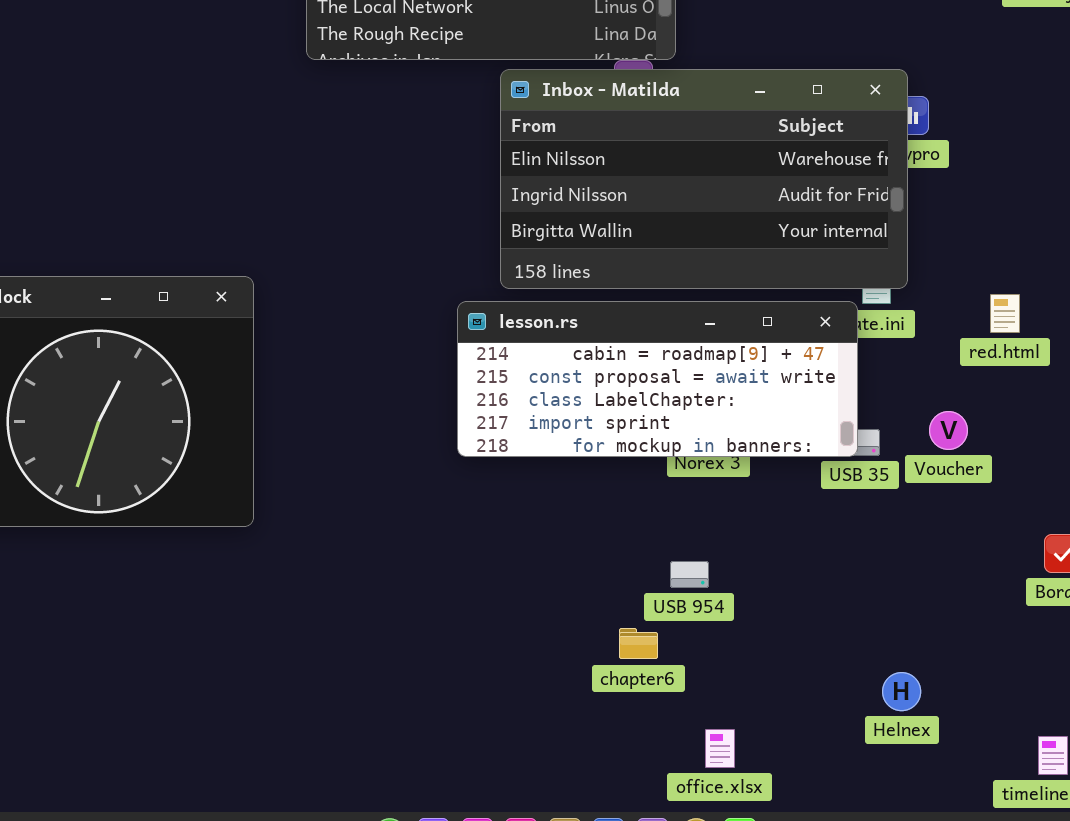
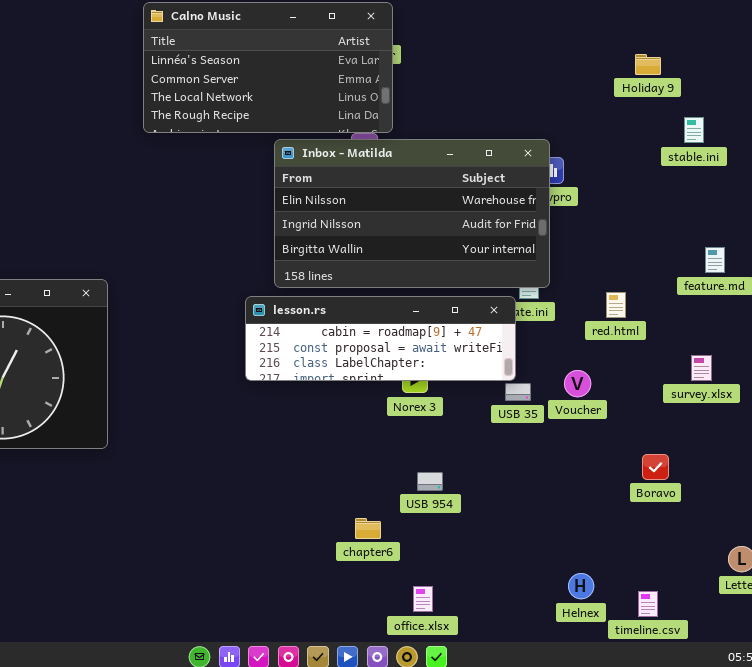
lesson.rs: [457,301,858,457] -> [245,296,516,381], resized
USB 954: [670,561,709,588] -> [417,472,443,491], moved
Helnex: [882,672,921,711] -> [568,573,594,599], moved

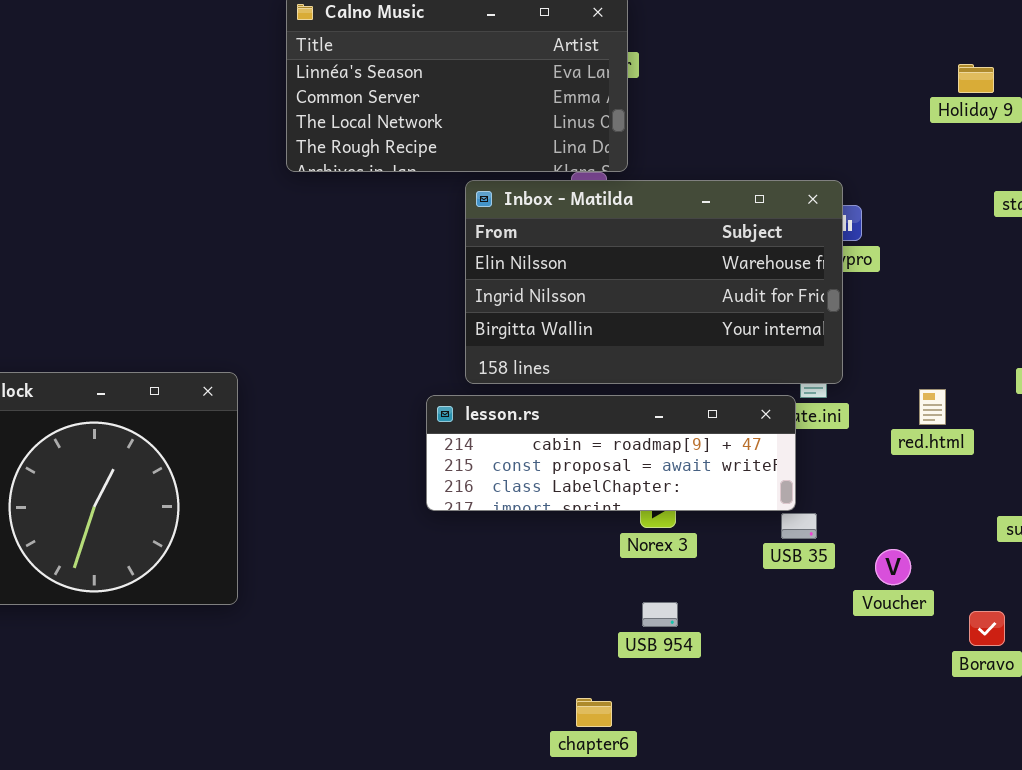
Voucher: [564,370,591,397] -> [875,549,911,585], moved
USB 954: [417,472,443,491] -> [642,602,678,627], moved

